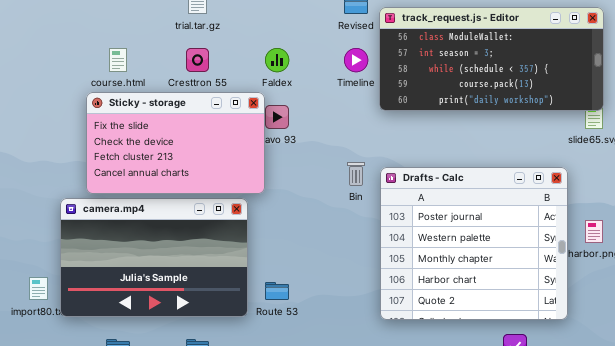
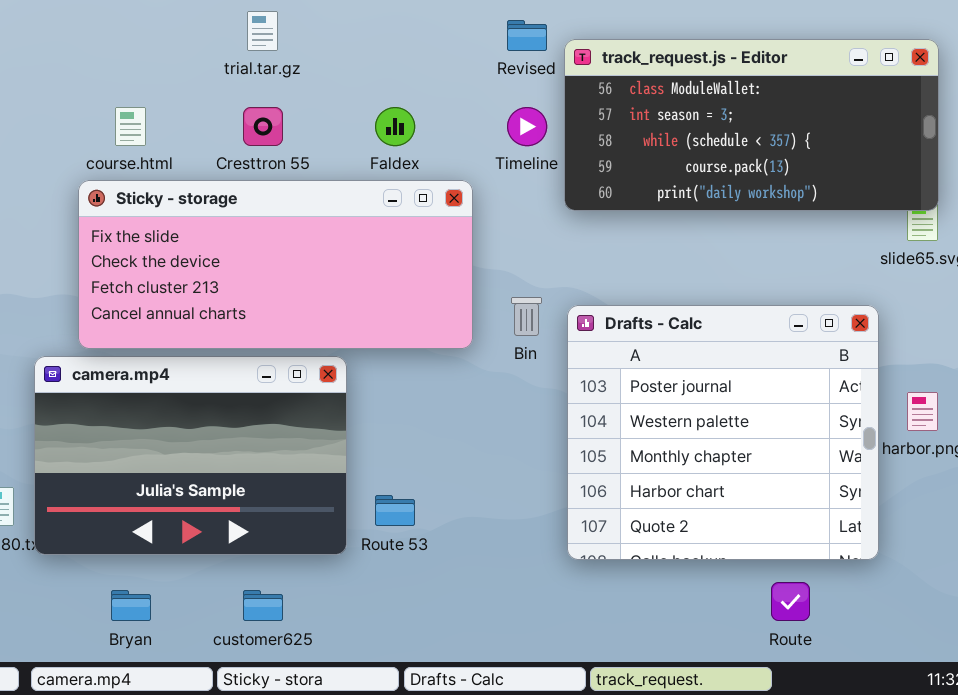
Sticky - storage: [86,92,265,194] -> [78,180,473,349], resized

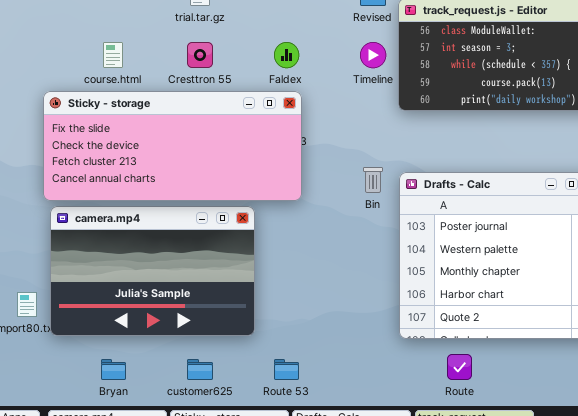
Sticky - storage: [78,180,473,349] -> [43,91,302,201], moved
Route 53: [375,495,415,526] -> [274,359,299,380], moved
Route: [771,582,810,621] -> [447,354,472,380], moved

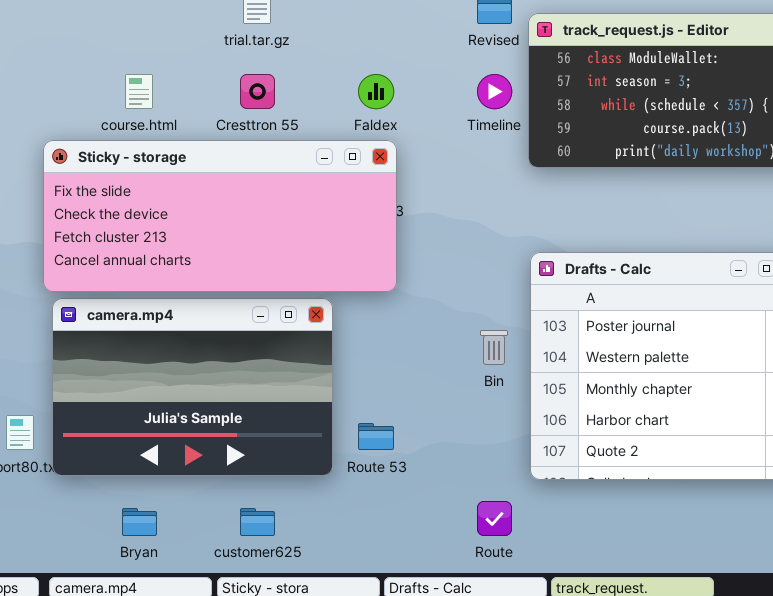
Bin: [363,167,383,193] -> [480,330,508,365], moved
Route: [447,354,472,380] -> [477,501,512,536], moved
Route 53: [274,359,299,380] -> [358,423,394,450], moved

